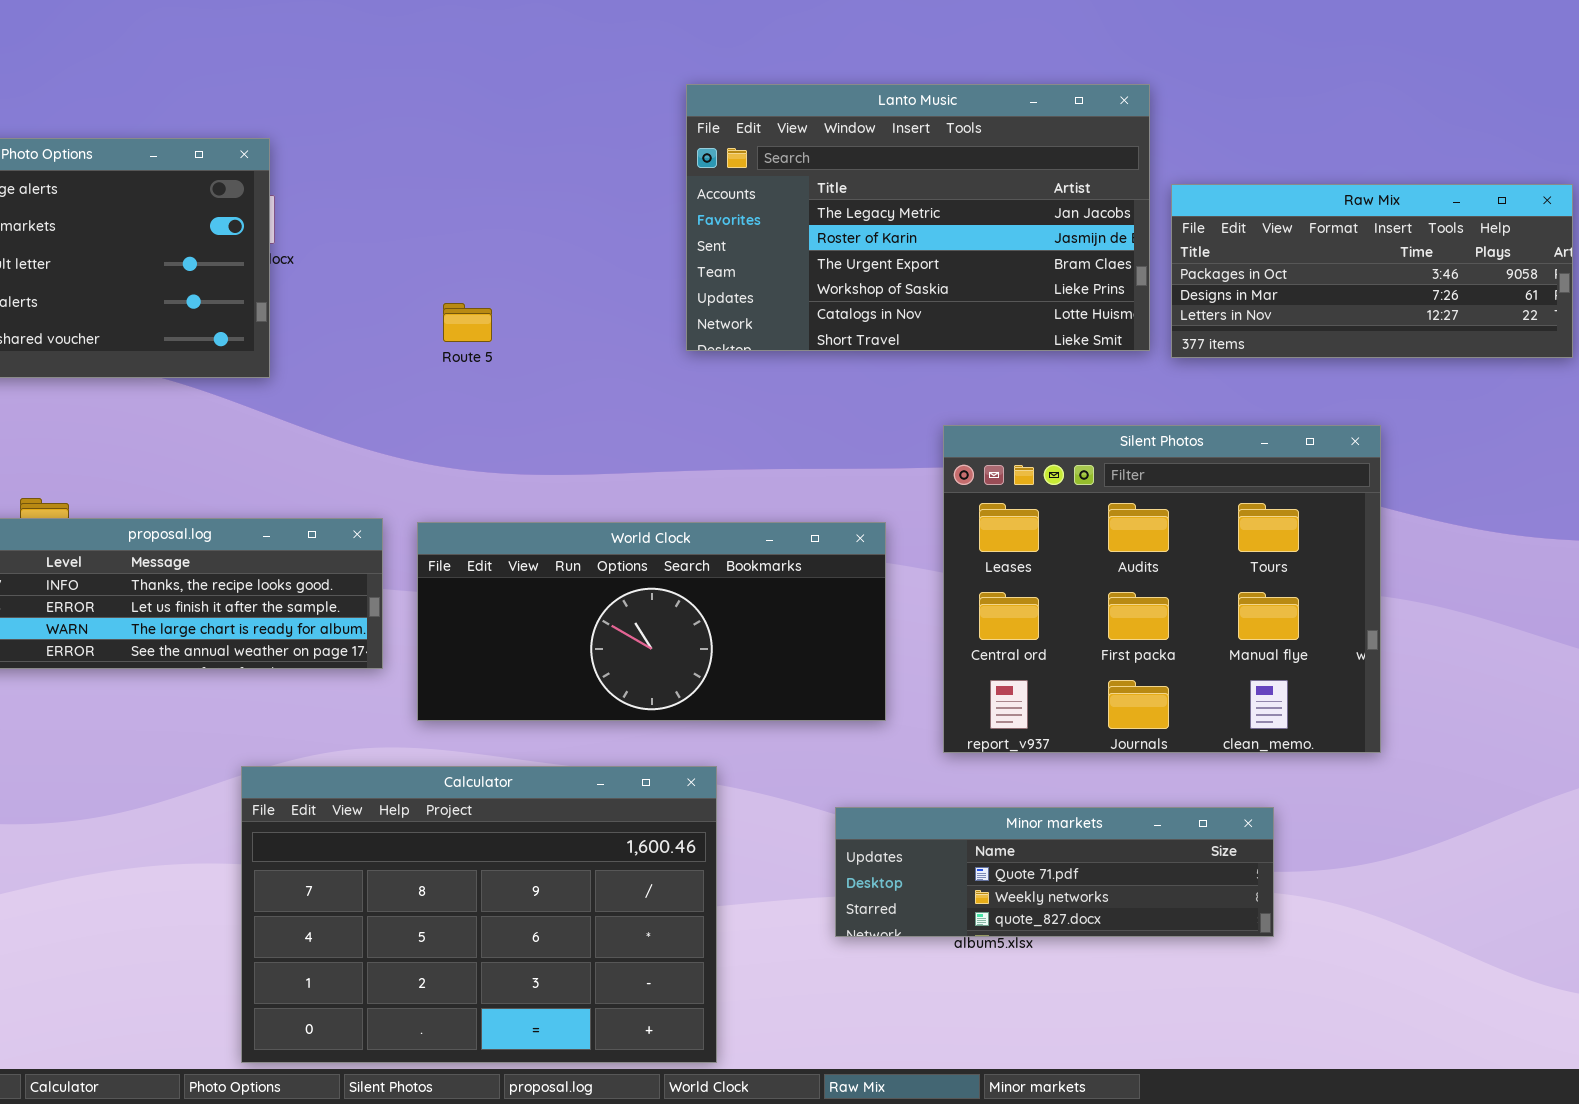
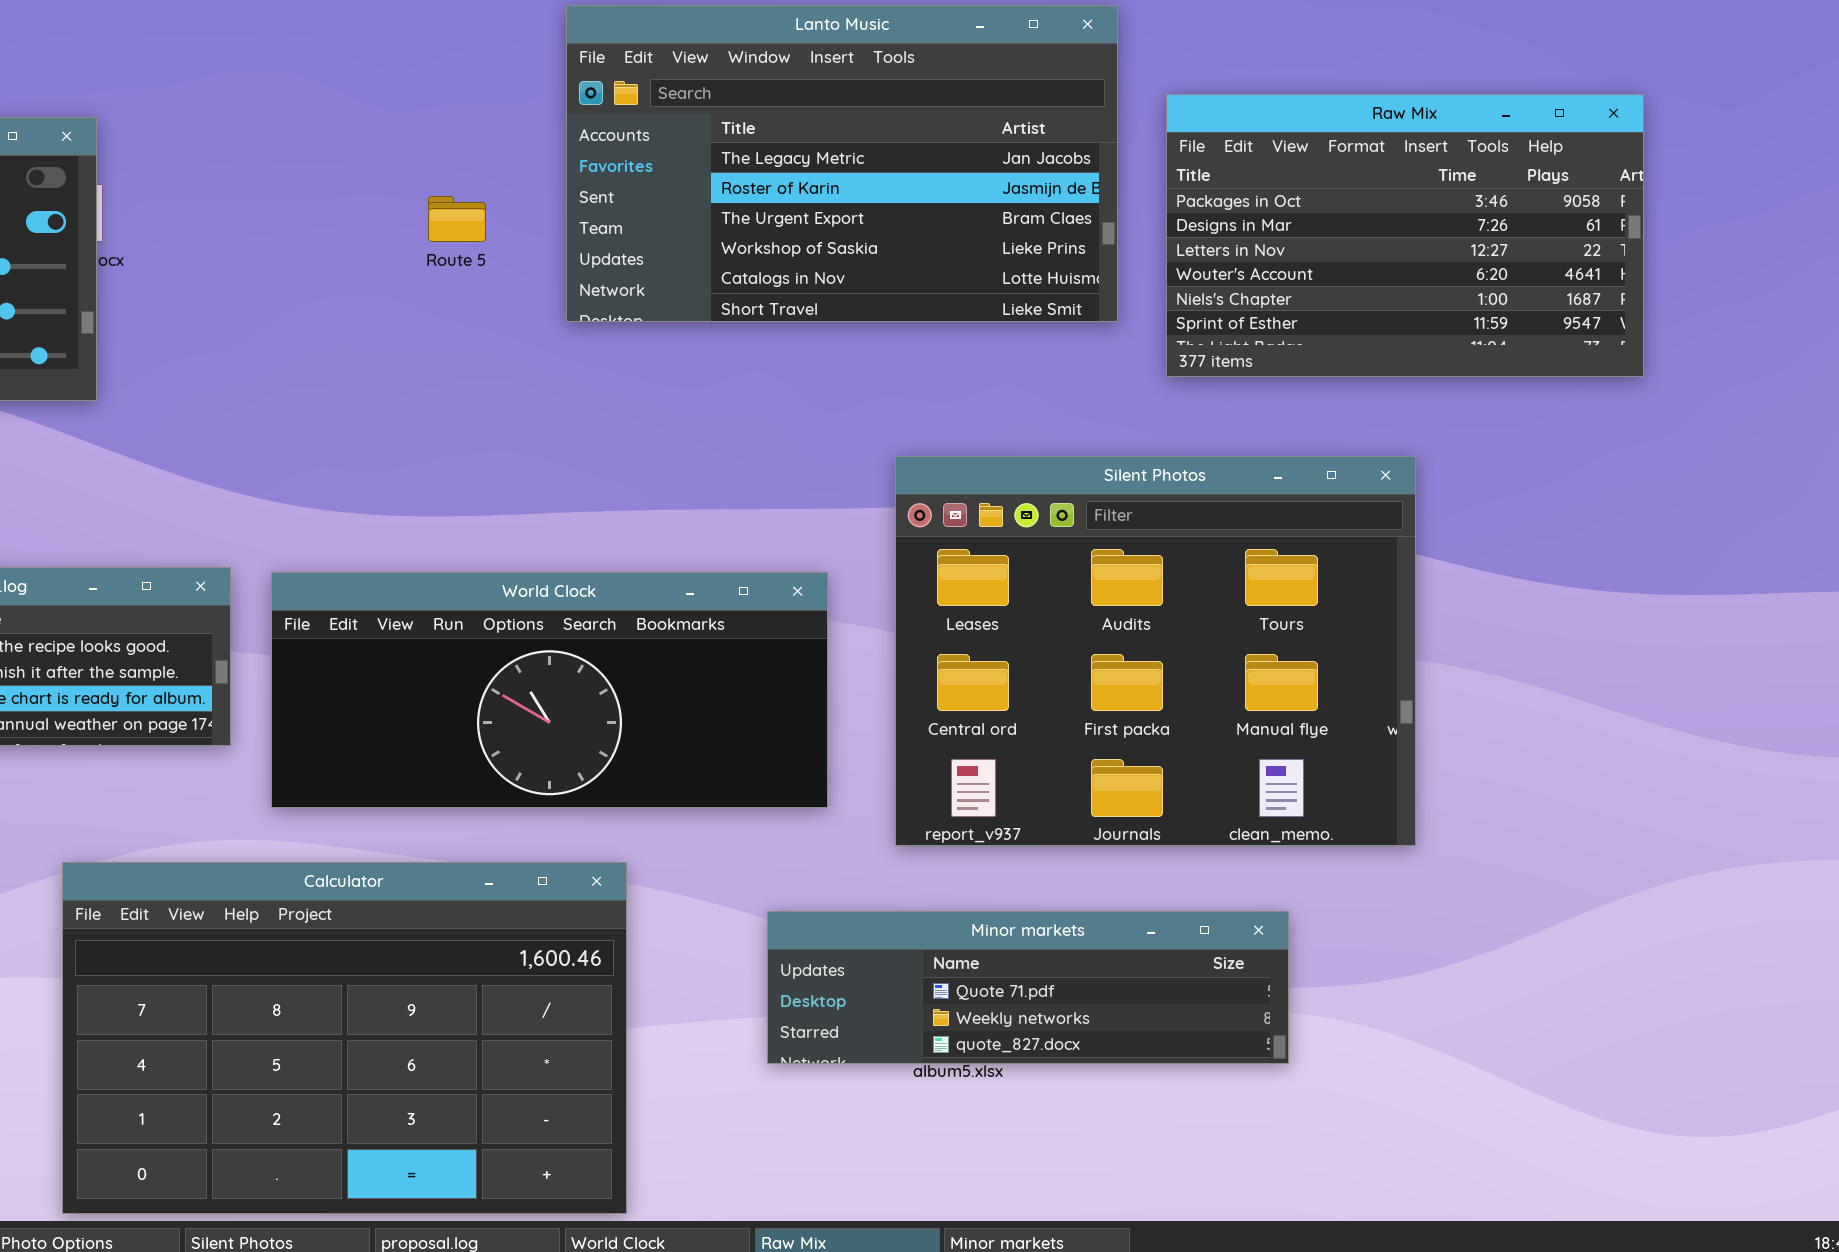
Lanto Music: [686,84,1150,351] -> [566,5,1118,322], moved
Raw Mix: [1171,184,1573,358] -> [1166,94,1644,377], resized
Route 5: [443,303,492,342] -> [428,196,486,242], moved

